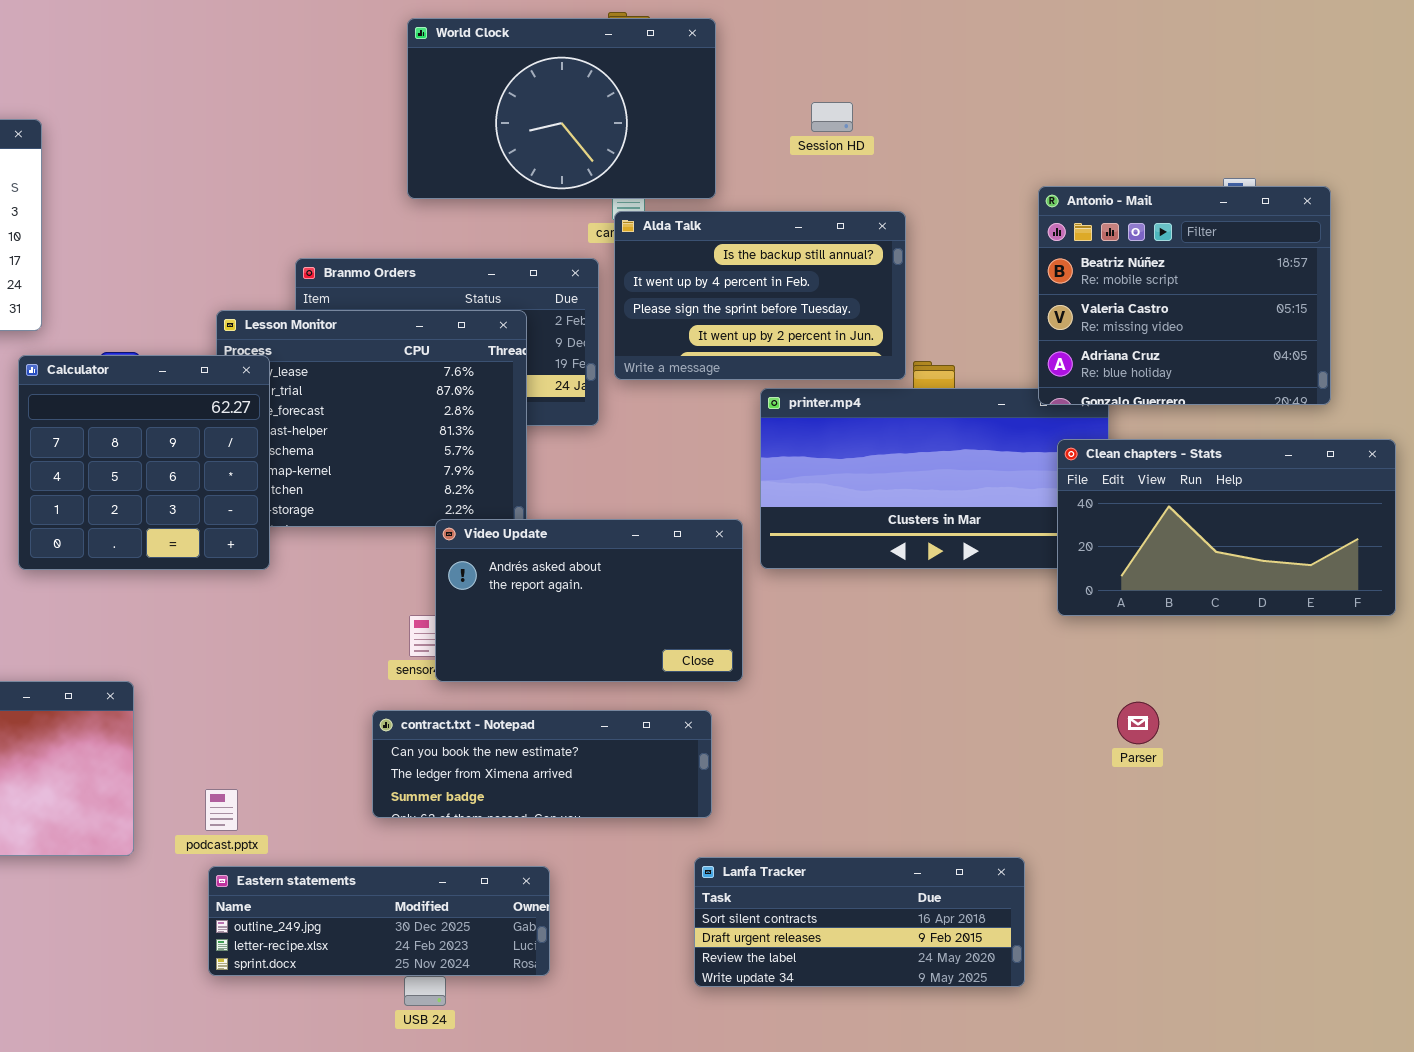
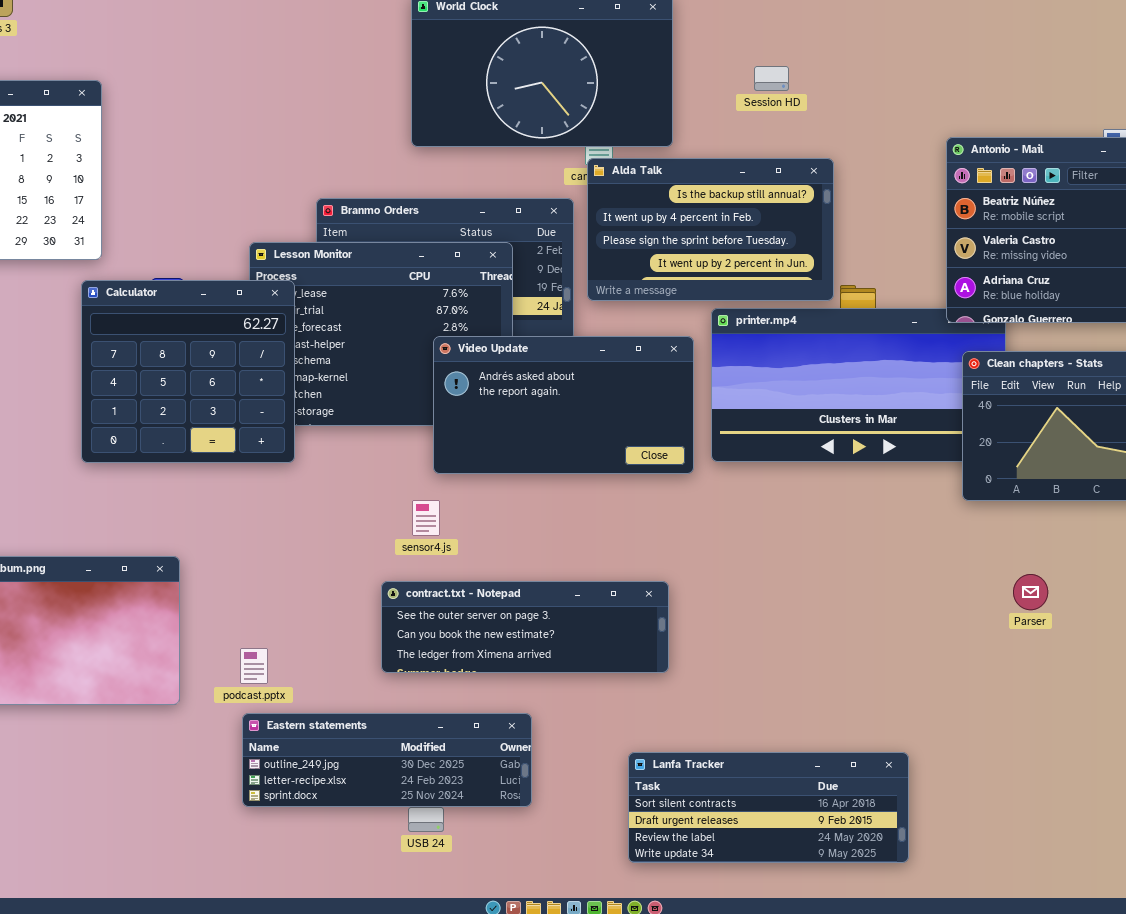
Video Update: [435,519,743,682] -> [433,336,694,474], moved
contract.txt - Notepad: [372,710,712,818] -> [381,581,669,673], scrolled up 1 row
Lanfa Tracker: [694,857,1025,987] -> [628,752,909,863], moved

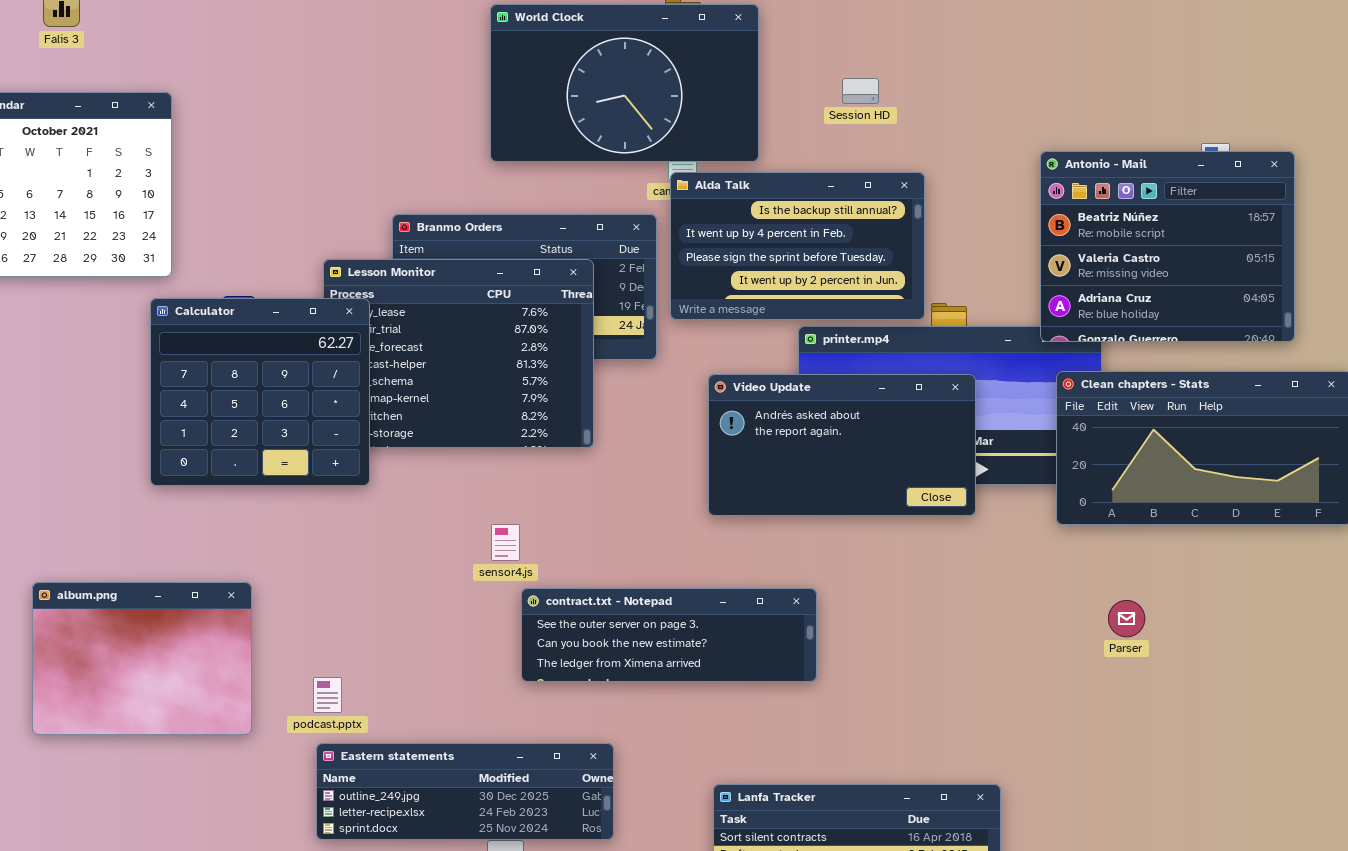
Video Update: [433,336,694,474] -> [708,374,976,516], moved
contract.txt - Notepad: [381,581,669,673] -> [521,588,817,682], moved

